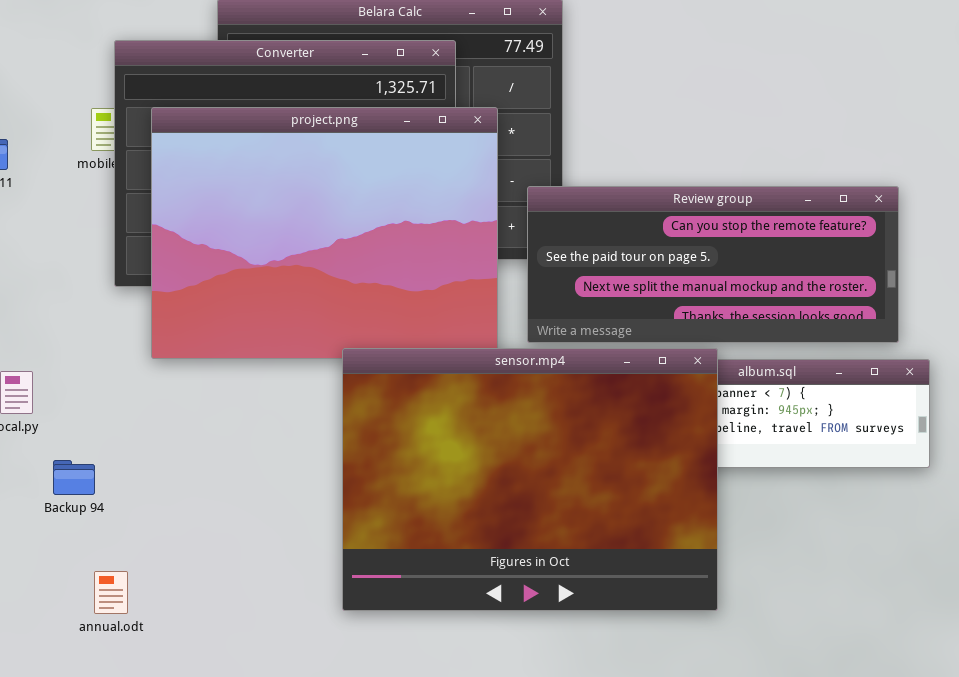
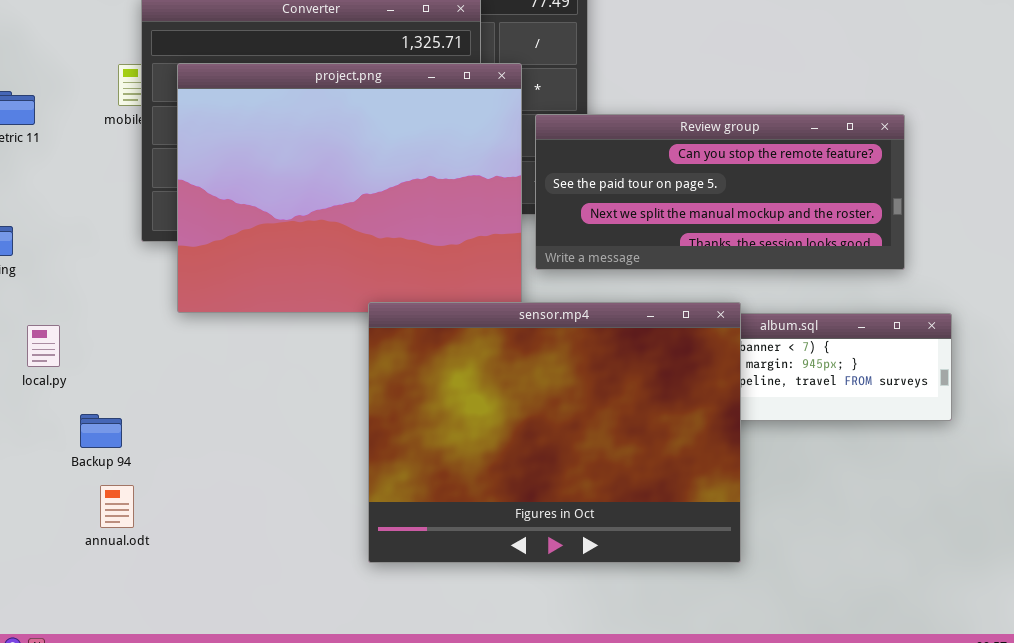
Review group: [527,186,899,343] -> [535,114,905,270], moved
annual.odt: [94,571,128,614] -> [100,485,134,528], moved

